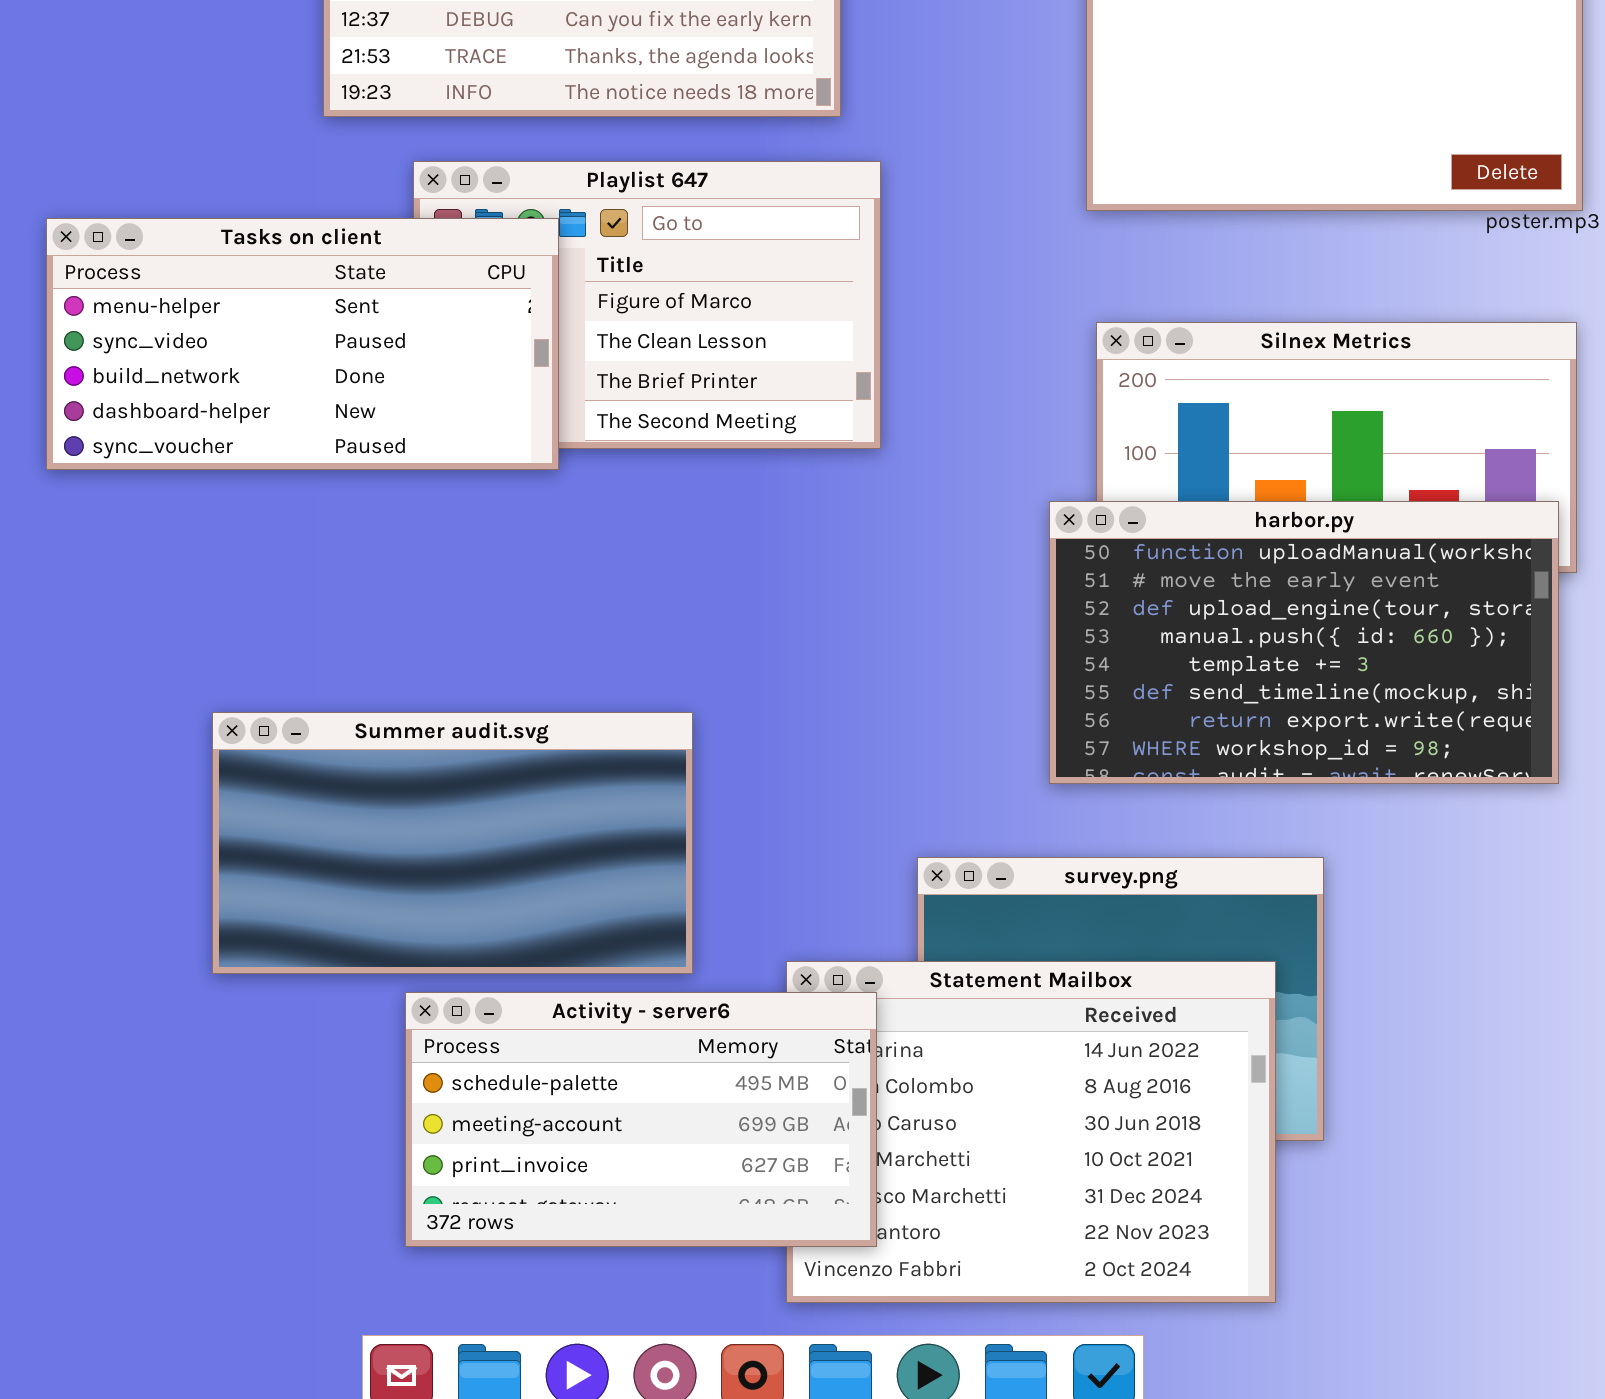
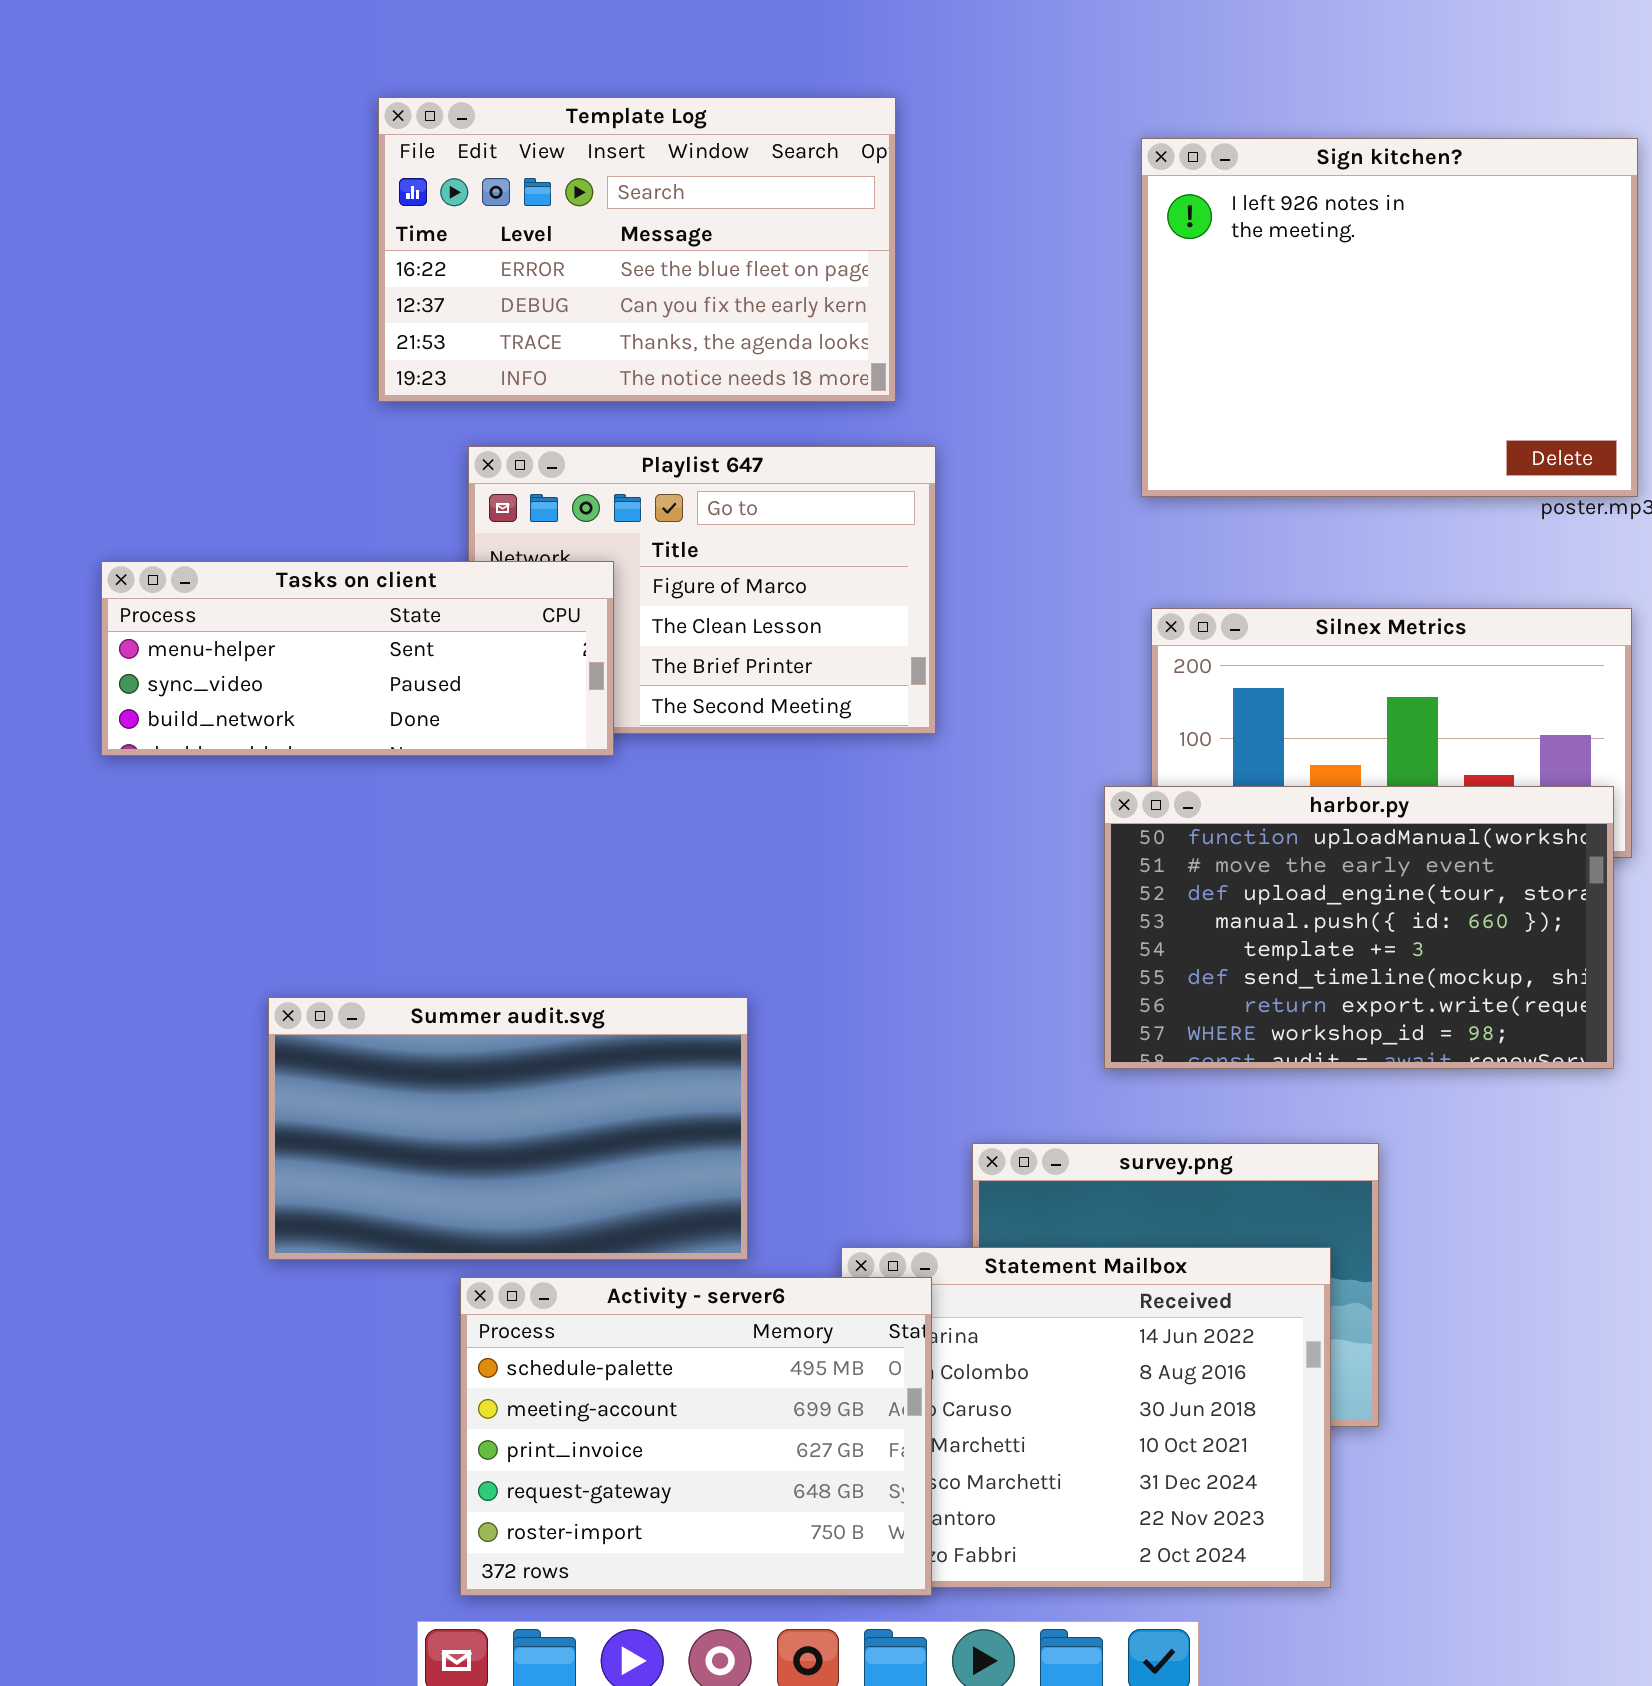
Tasks on client: [46,218,559,470] -> [101,561,614,756], resized
Activity - server6: [405,992,877,1247] -> [460,1277,932,1596], resized

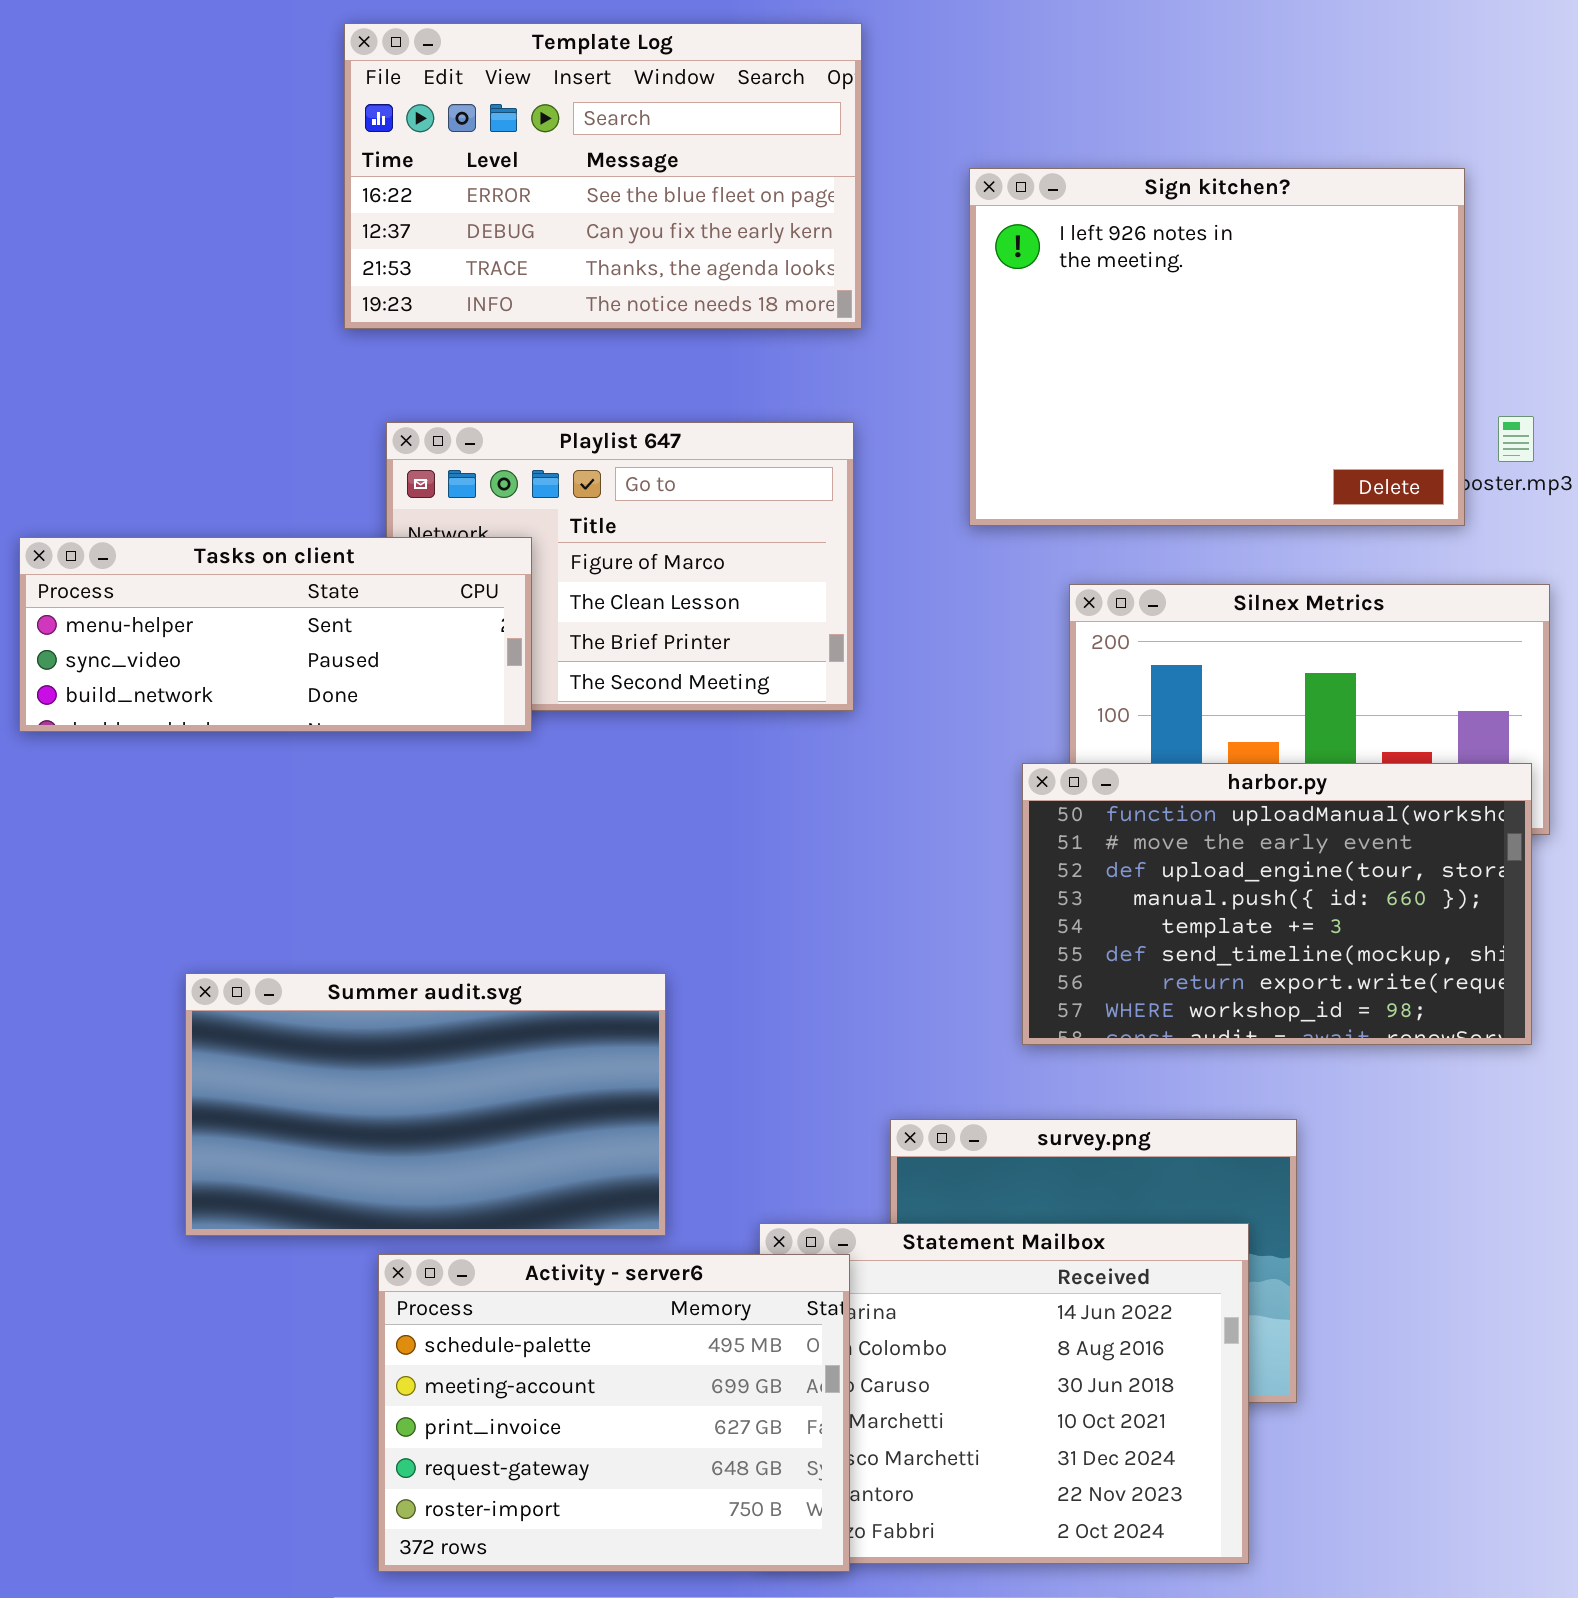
Template Log: [378,97,896,402] -> [344,23,862,329], moved
Sign kitchen?: [1141,138,1638,497] -> [969,168,1465,526], moved

